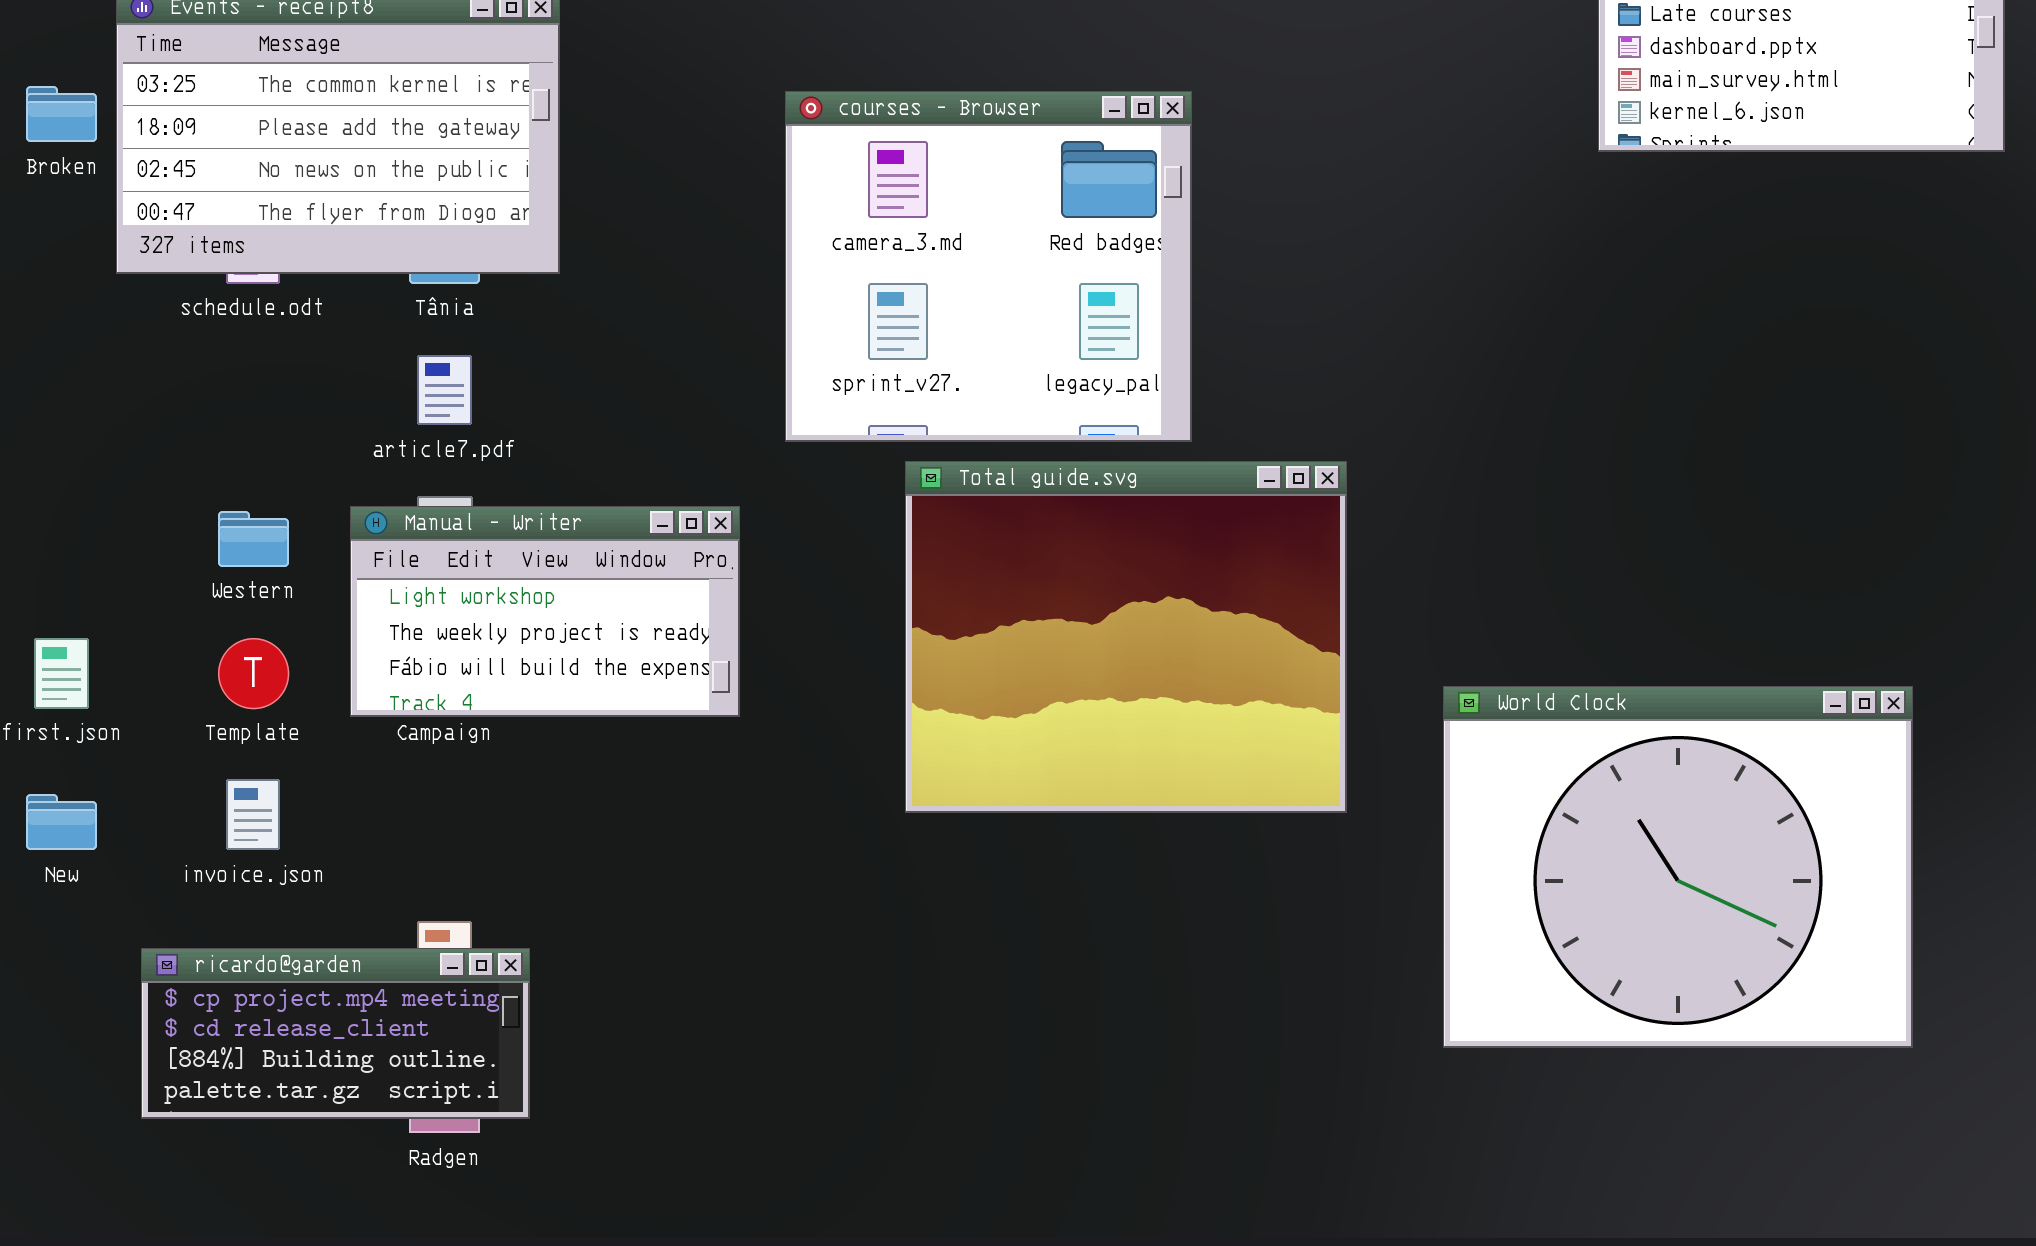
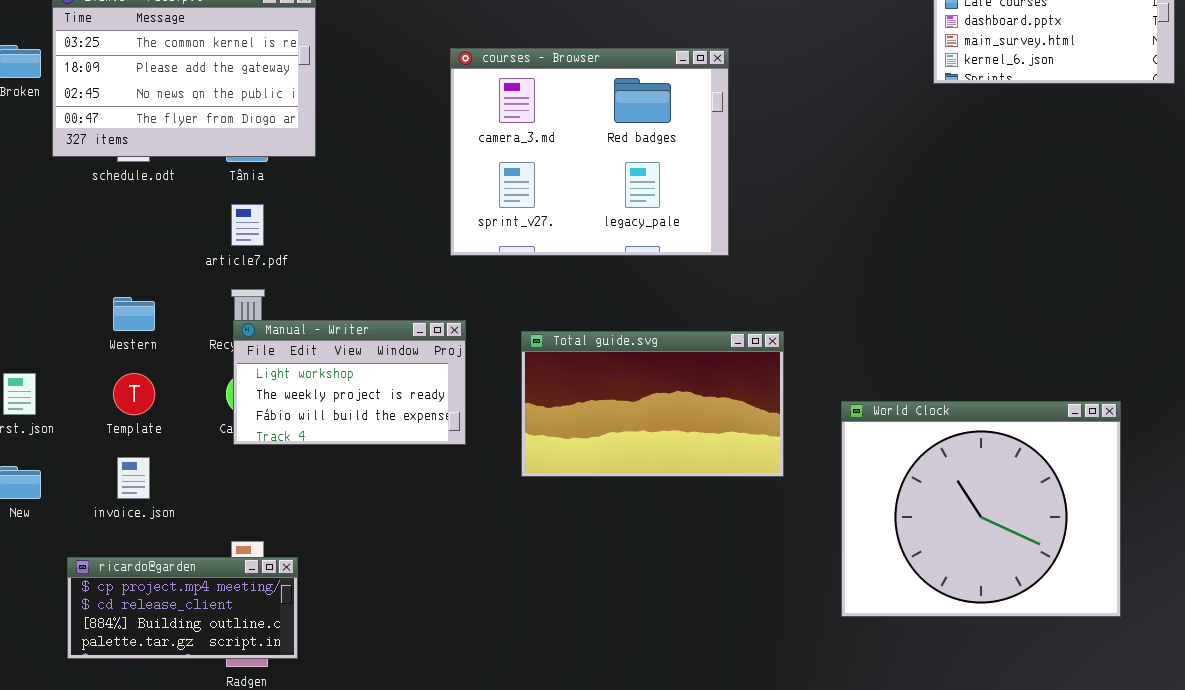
courses - Browser: [785,91,1192,442] -> [450,48,729,256], resized
Total guide.svg: [905,461,1347,813] -> [521,331,784,477], resized
Manual - Writer: [350,506,740,717] -> [233,320,466,445], moved

